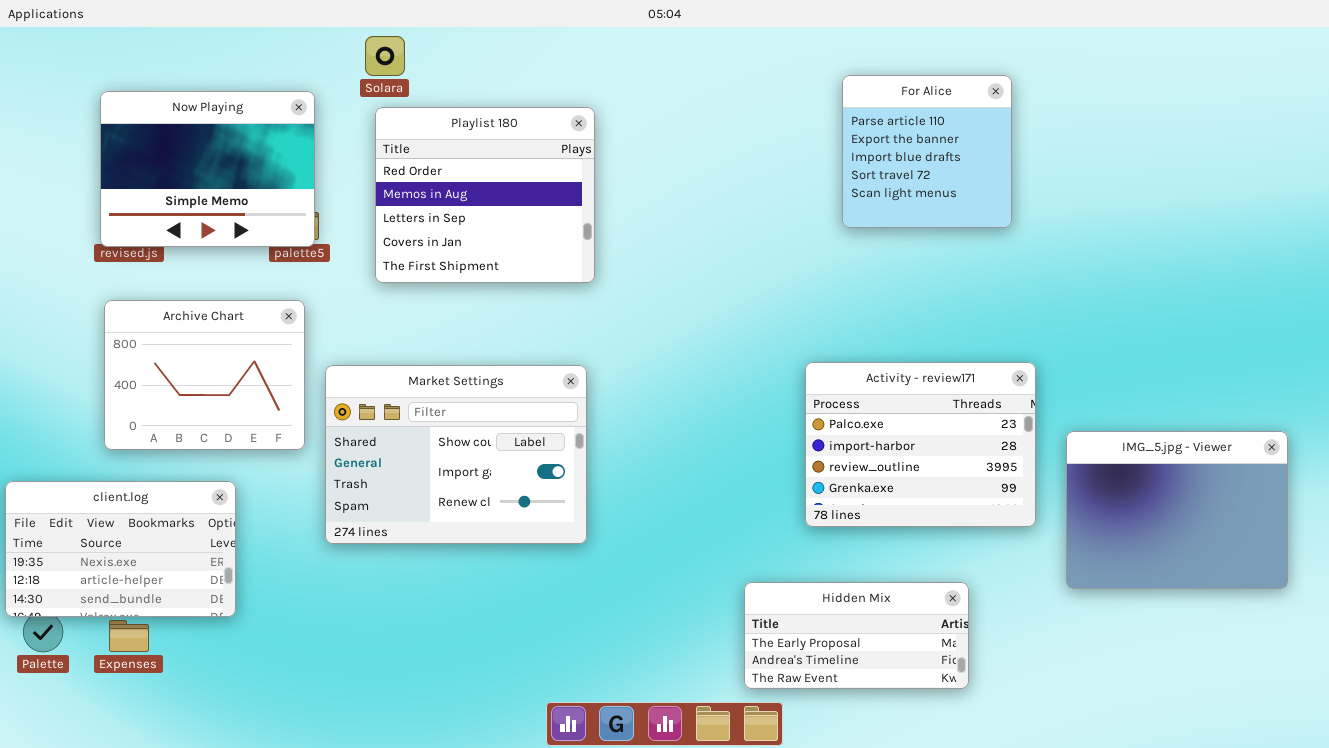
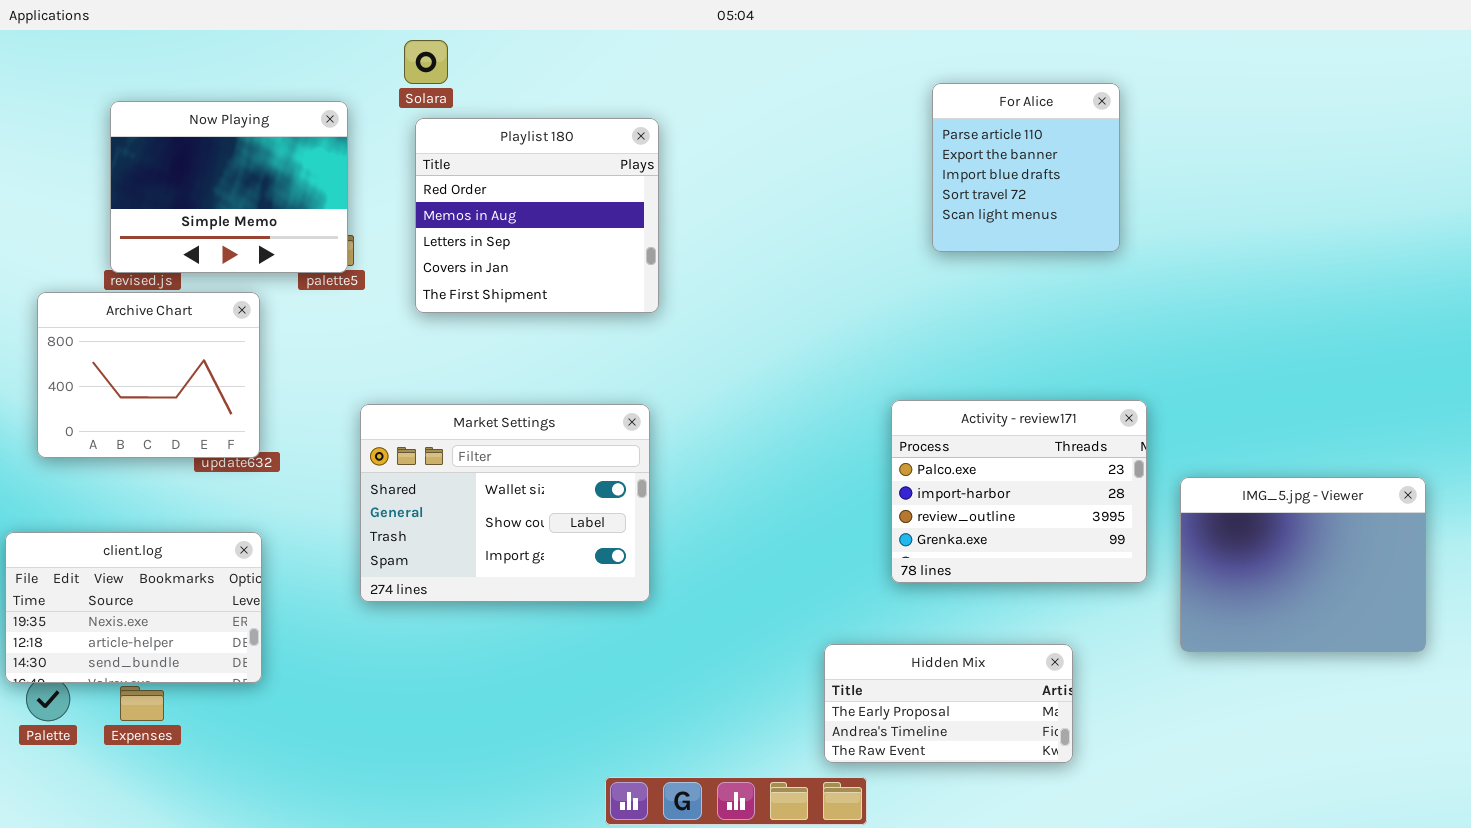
Archive Chart: [104,300,305,450] -> [37,292,260,458], moved
Market Settings: [325,365,587,544] -> [360,404,650,602], scrolled up 1 row

